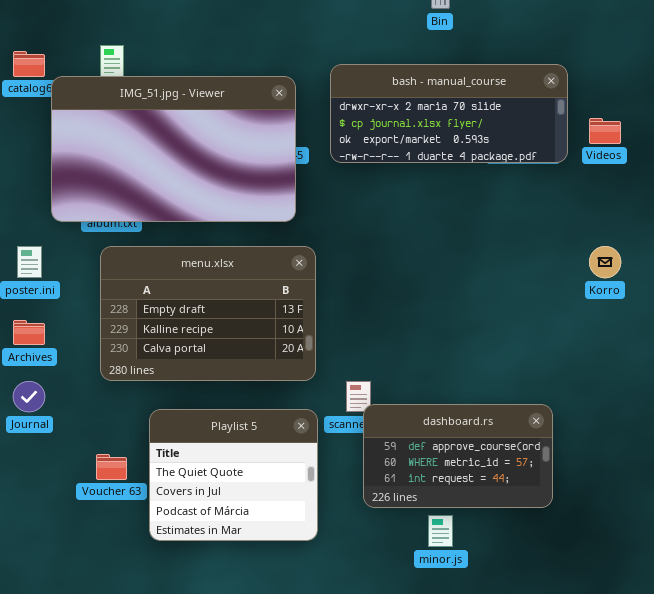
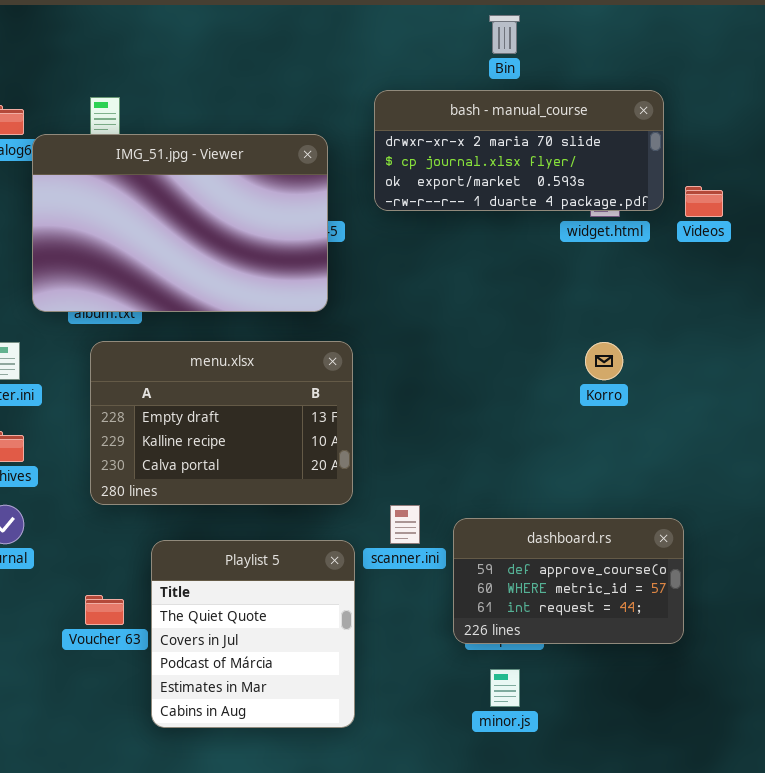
bash - manual_course: [330,64,568,163] -> [374,90,664,211], moved
Korro: [589,246,621,278] -> [585,342,623,380], moved
dashboard.rs: [363,404,553,508] -> [453,518,684,644], moved
Playlist 5: [149,409,318,541] -> [151,540,355,728], resized

